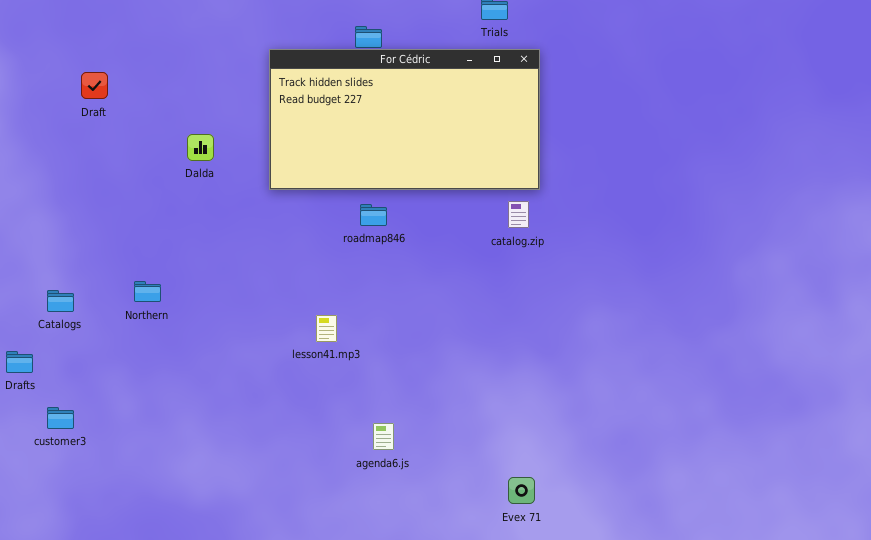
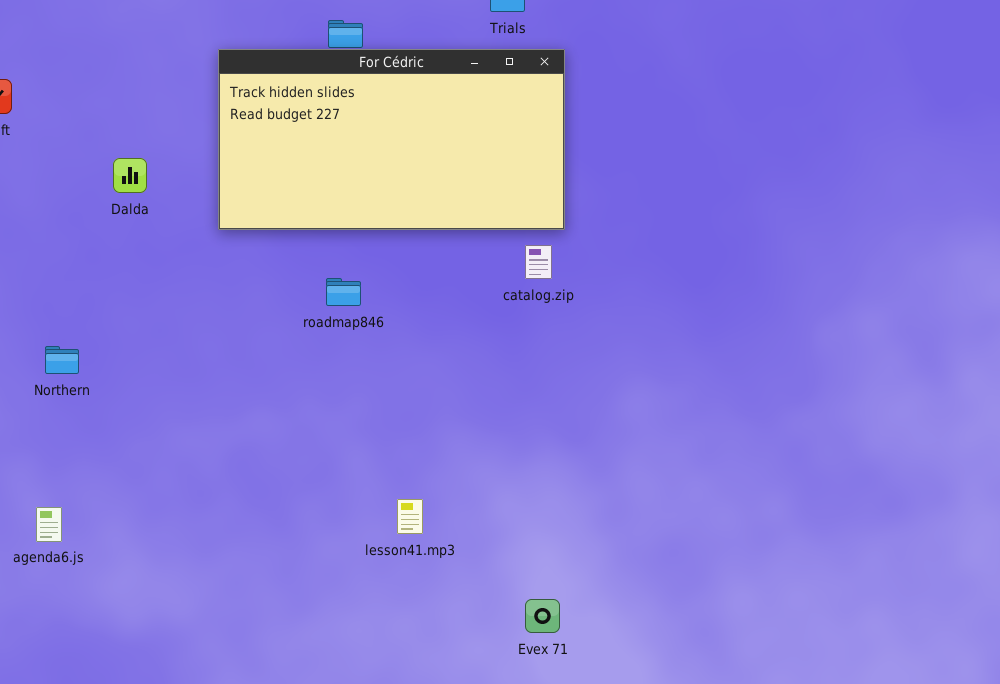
roadmap846: [360,204,387,226] -> [326,278,361,306], moved
lesson41.mp3: [316,315,337,342] -> [397,499,423,534], moved
agenda6.js: [373,423,394,450] -> [36,507,62,542], moved

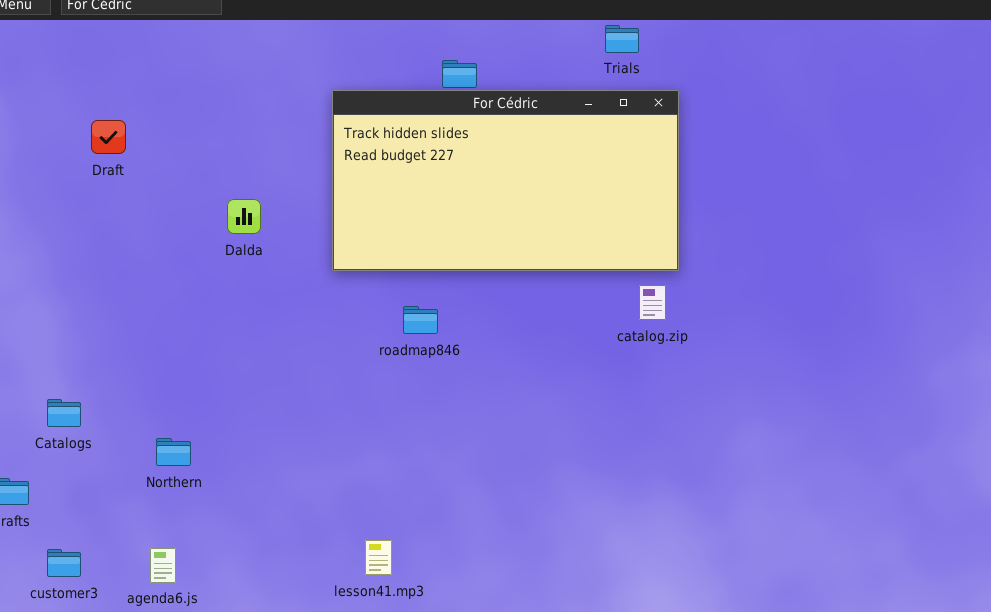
roadmap846: [326,278,361,306] -> [403,306,438,334], moved
Northern: [45,346,79,374] -> [156,438,191,466], moved
lesson41.mp3: [397,499,423,534] -> [365,540,392,575], moved

